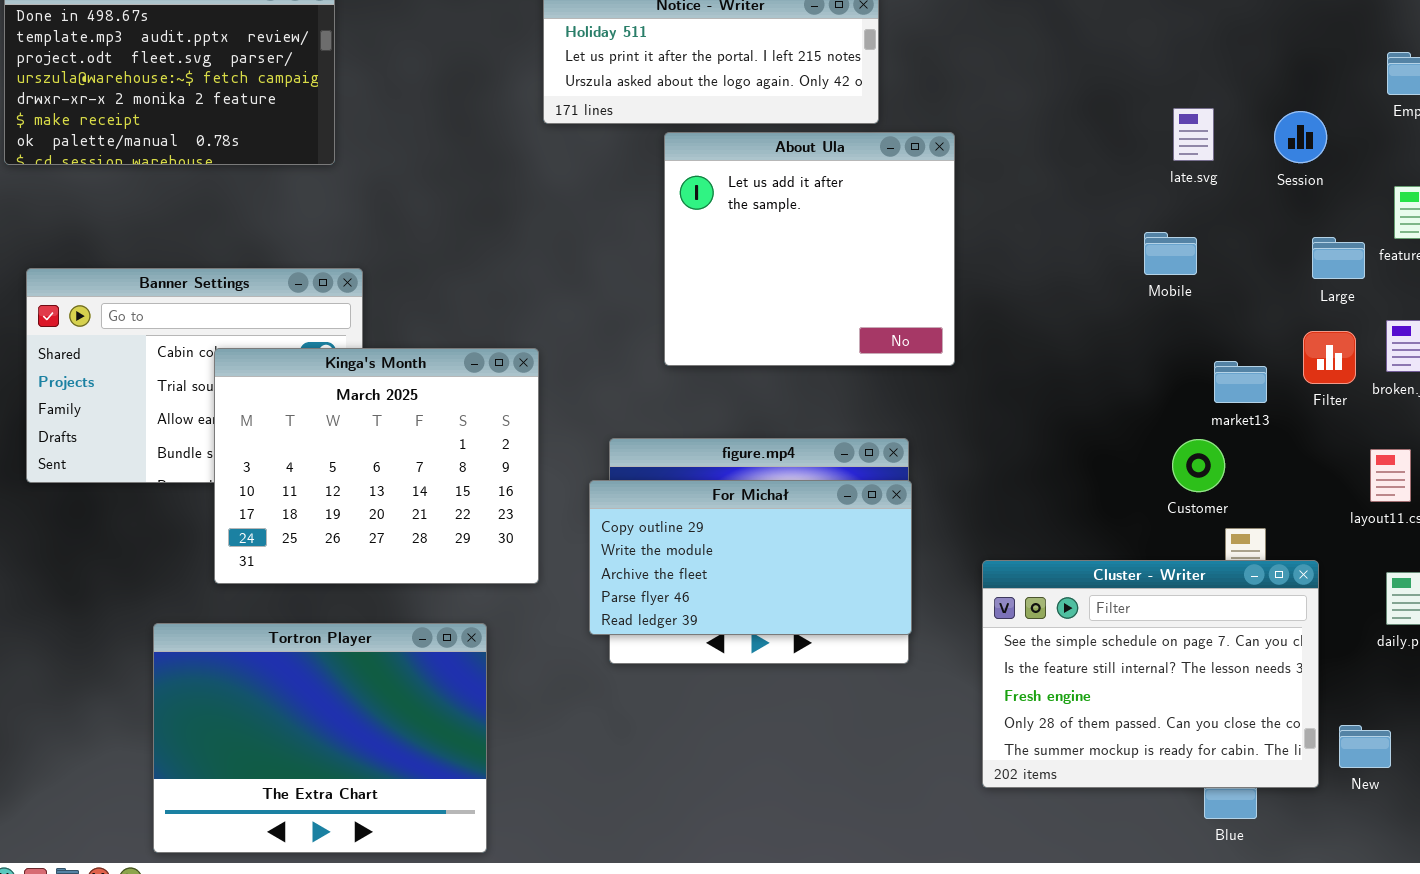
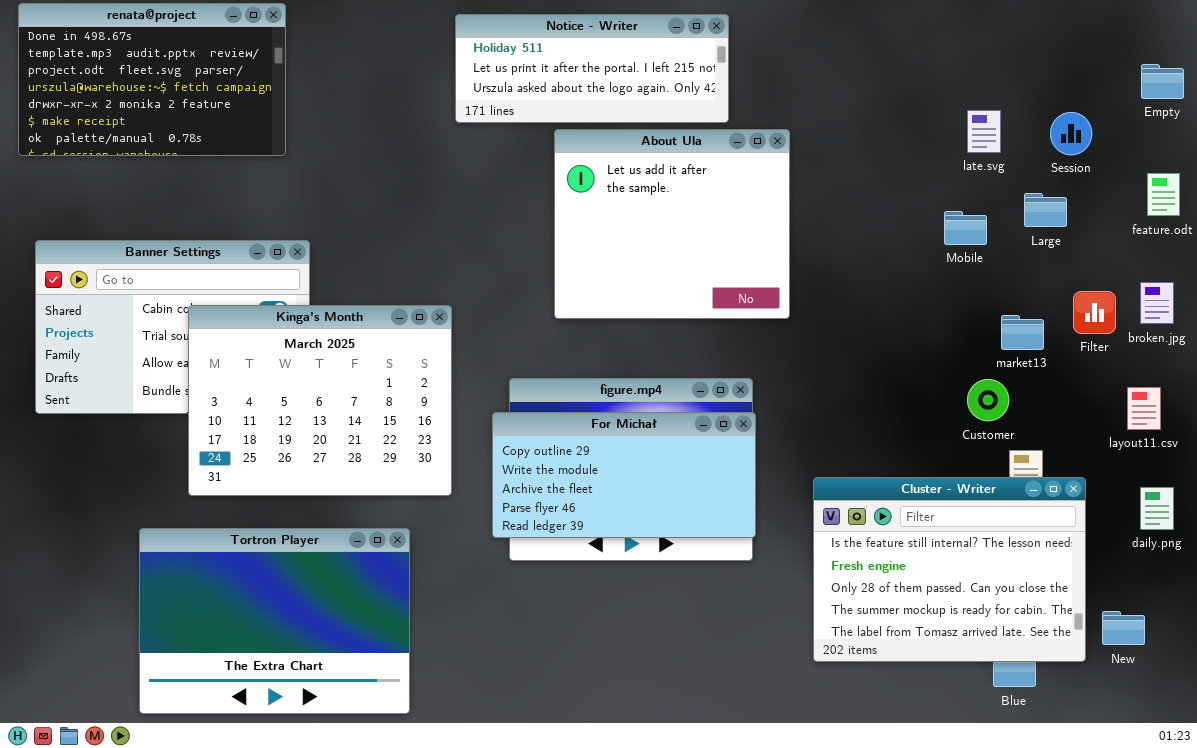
Large: [1312,237,1365,279] -> [1024,193,1067,227], moved
Cluster - Writer: [982,560,1319,788] -> [813,477,1086,662], scrolled down 1 row

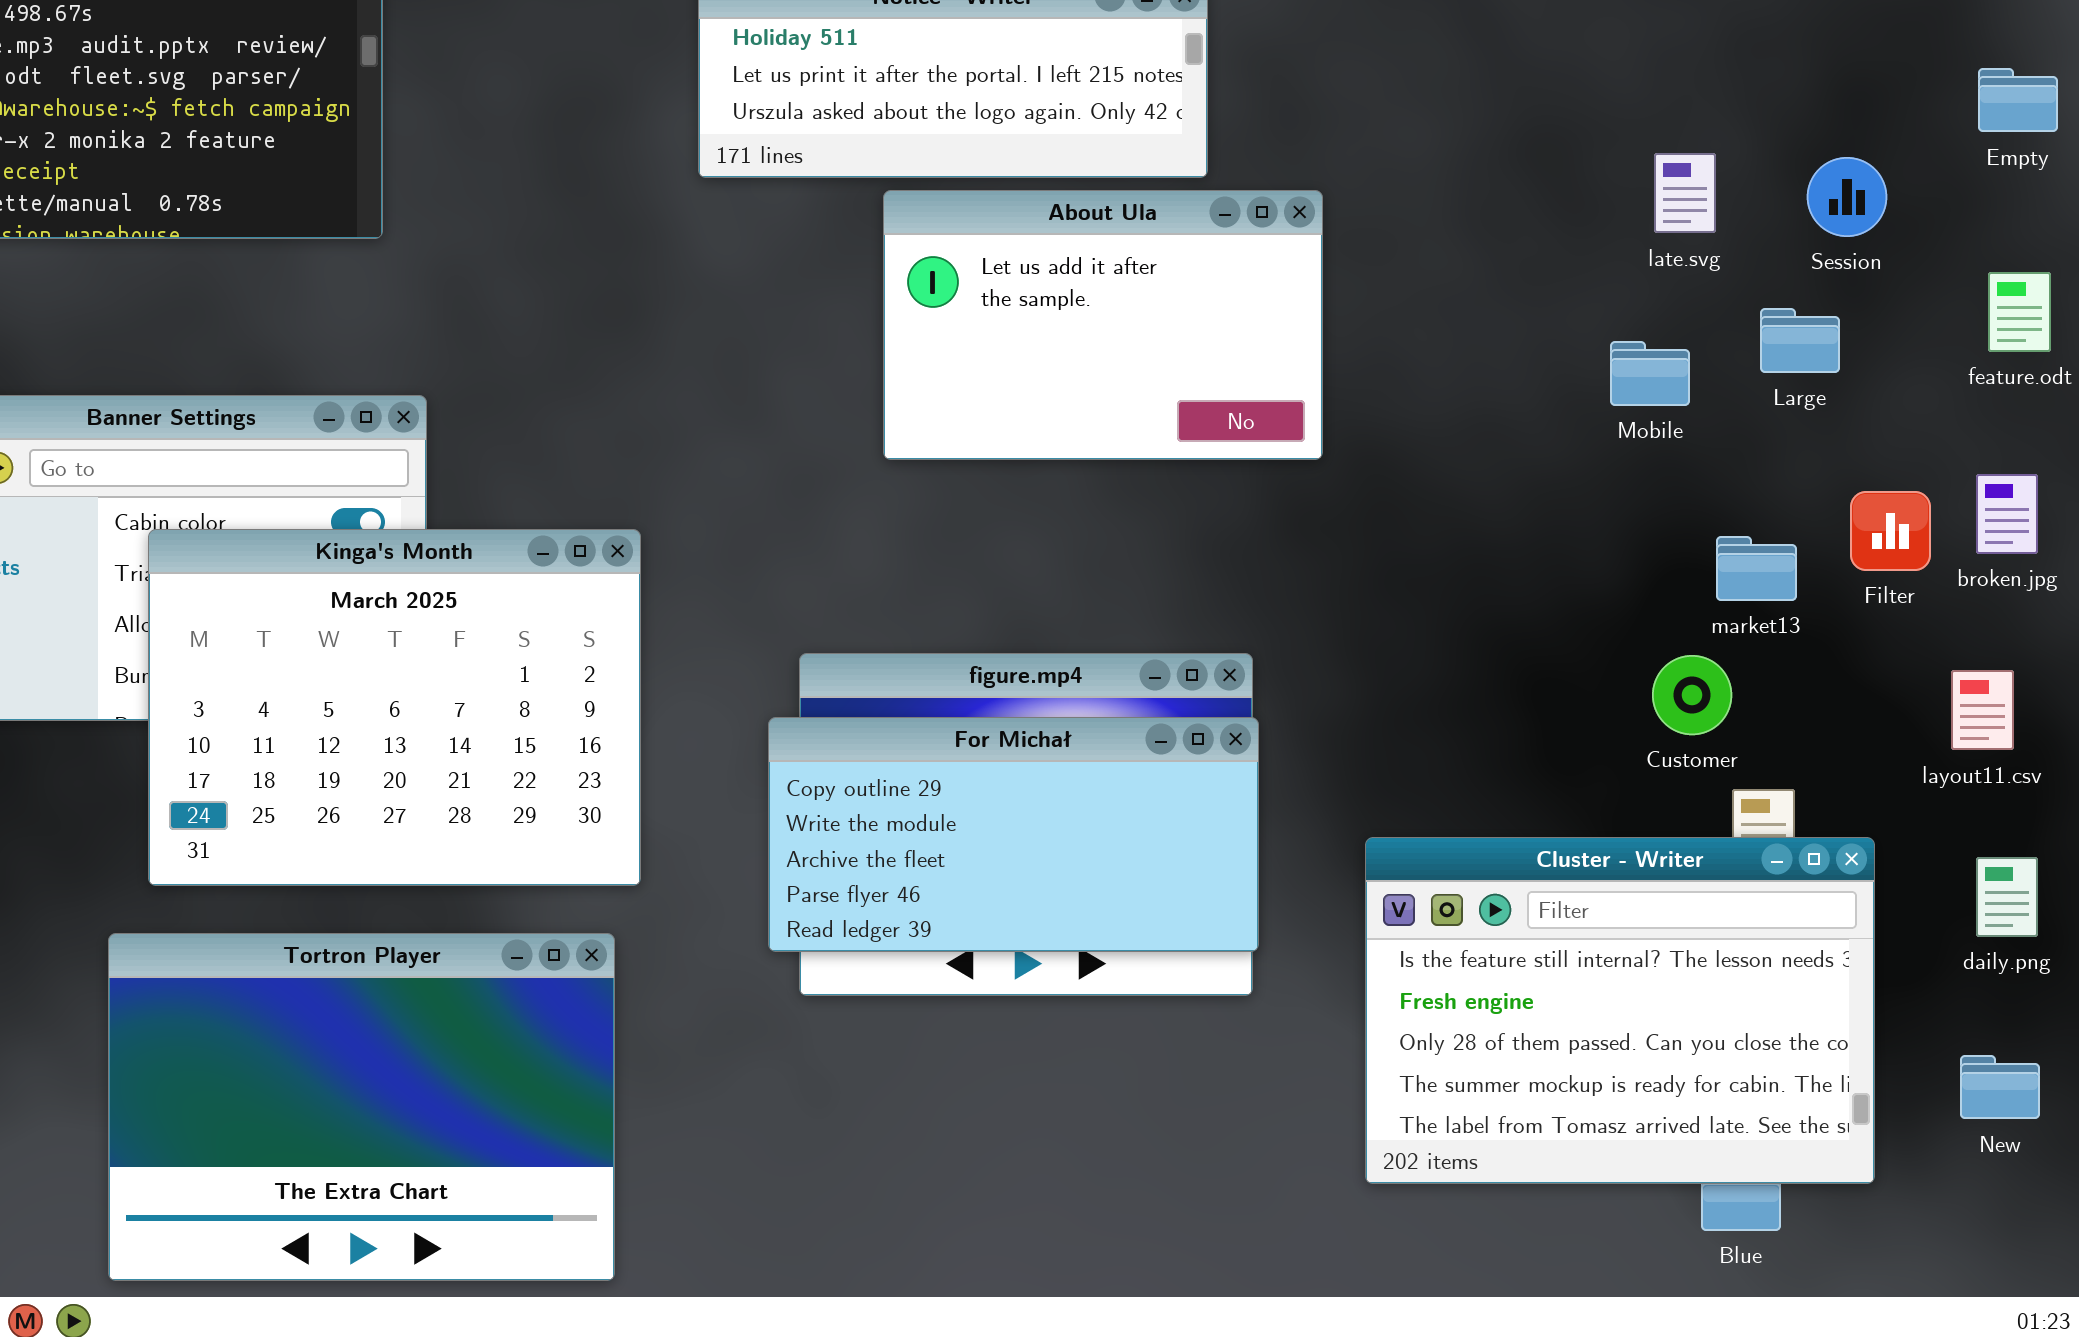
About Ula: [554,129,790,319] -> [883,190,1323,460], resized
Kinga's Month: [188,305,452,496] -> [148,529,641,886], moved
New: [1102,611,1145,645] -> [1960,1055,2040,1119], moved

